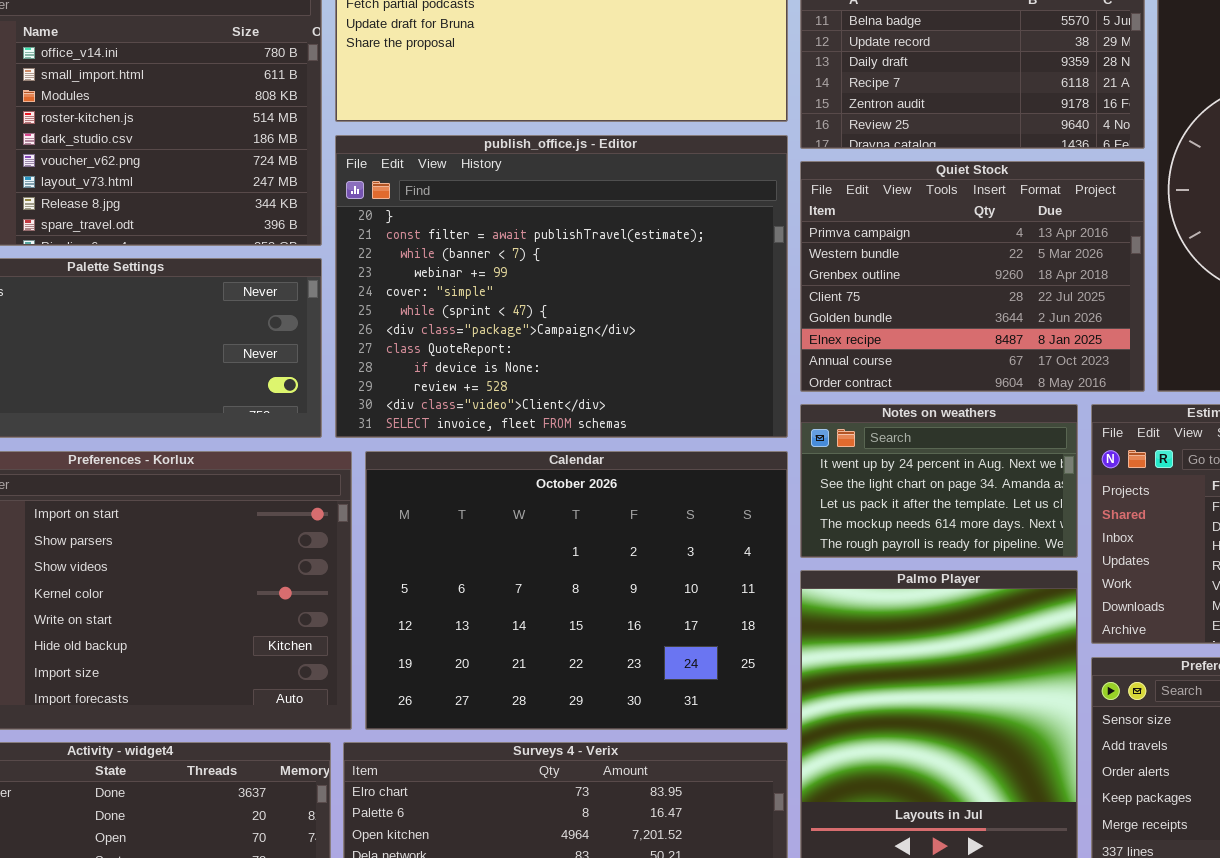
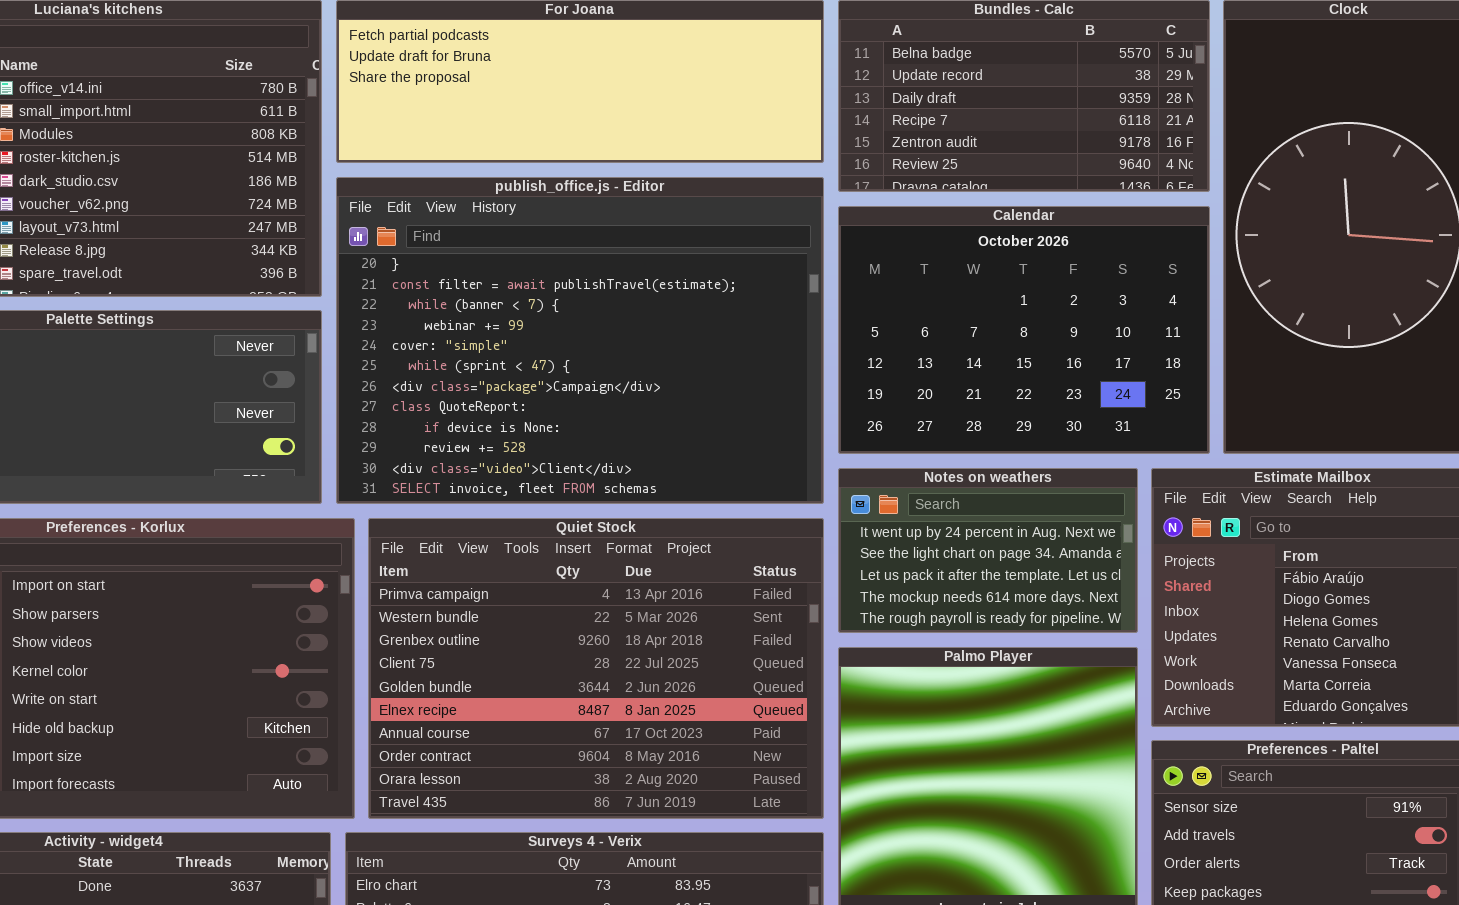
Quiet Stock: [800,161,1145,392] -> [368,518,824,819], moved, resized
Calendar: [365,451,788,730] -> [838,206,1210,454], moved, resized

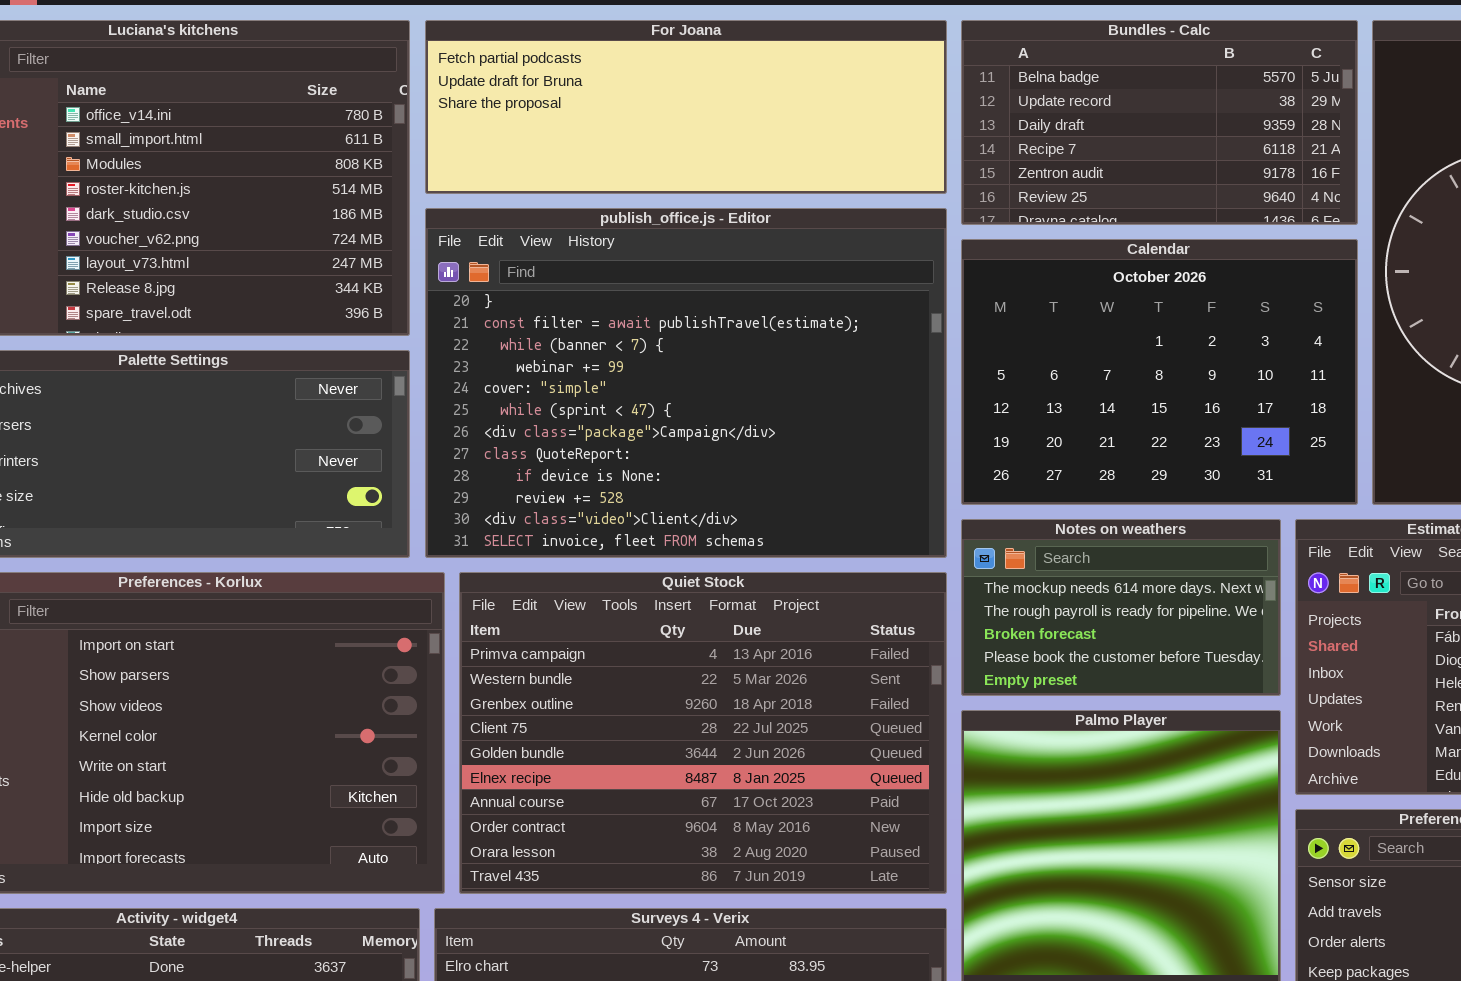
Notes on weathers: [838,468,1138,633] -> [961,519,1281,696], scrolled down 3 rows

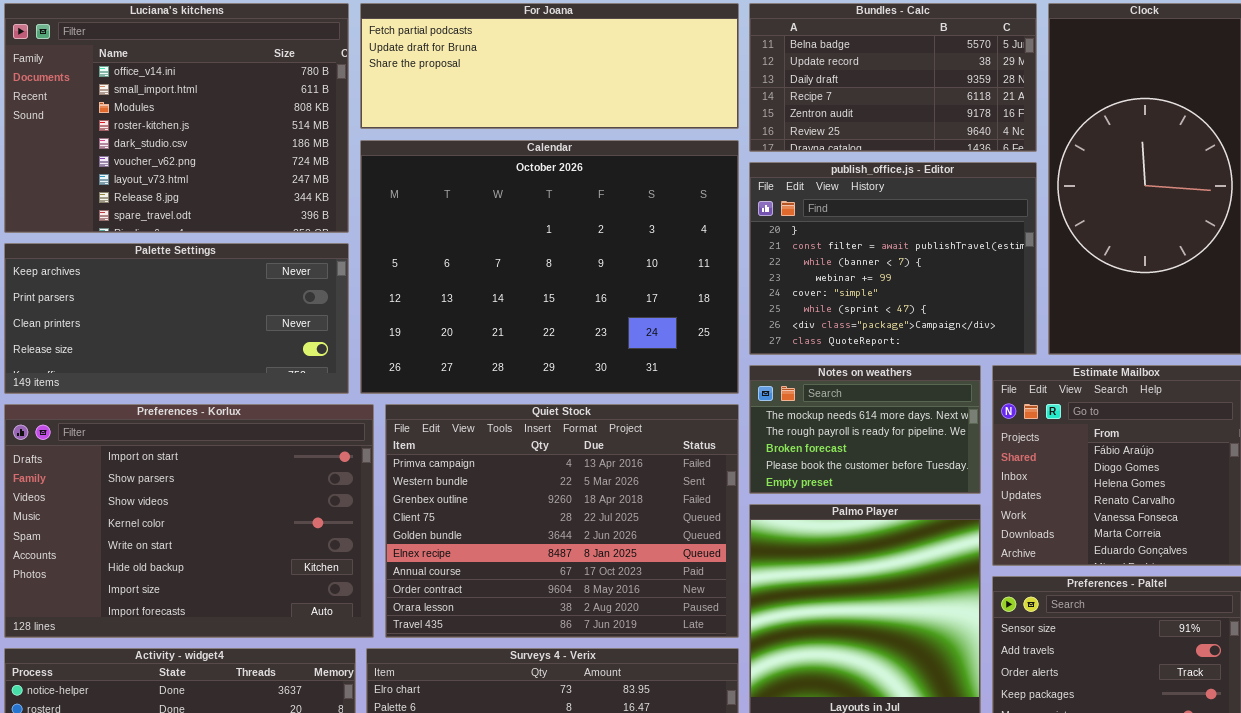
publish_office.js - Editor: [425,208,947,558] -> [749,162,1037,355], moved, resized
Calendar: [961,239,1358,505] -> [360,140,739,394], moved, resized

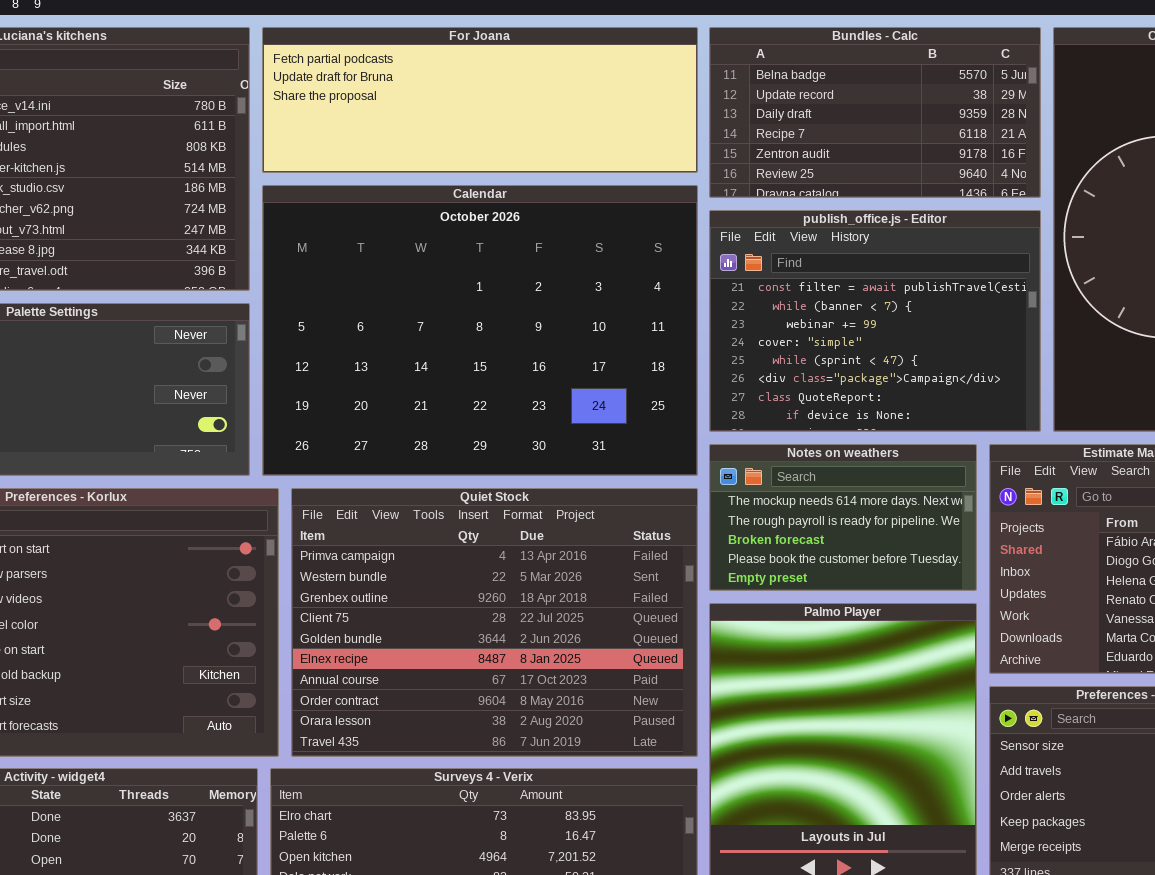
publish_office.js - Editor: [749,162,1037,355] -> [709,210,1041,432], scrolled down 1 row

